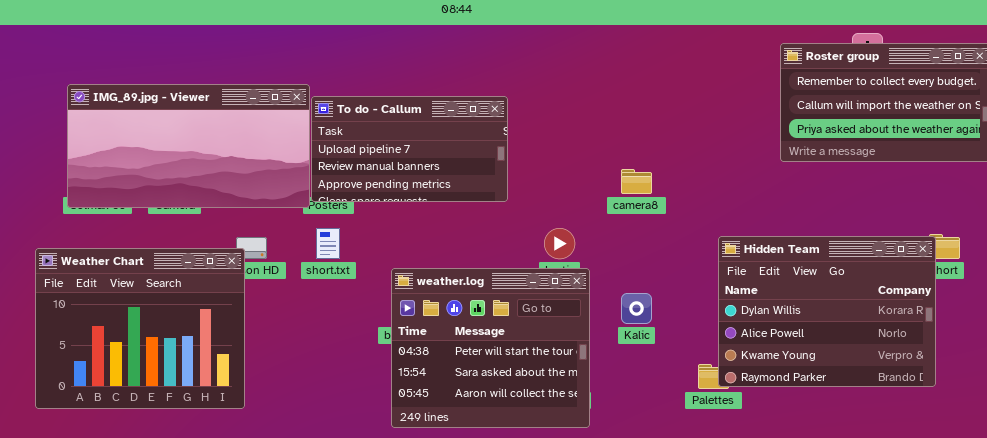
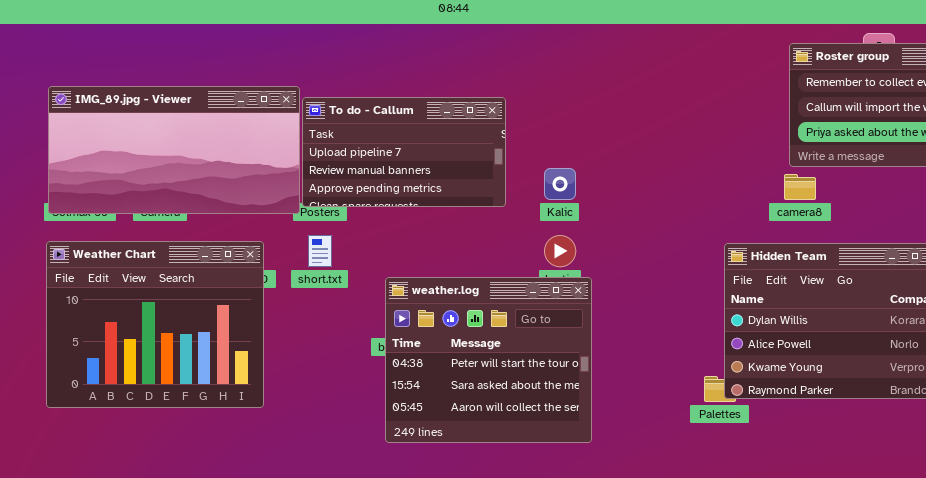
camera8: [621,169,652,194] -> [784,174,816,200], moved
Weather Chart: [35,248,245,409] -> [46,241,264,408], moved
Kalic: [621,293,652,324] -> [544,168,576,200], moved

